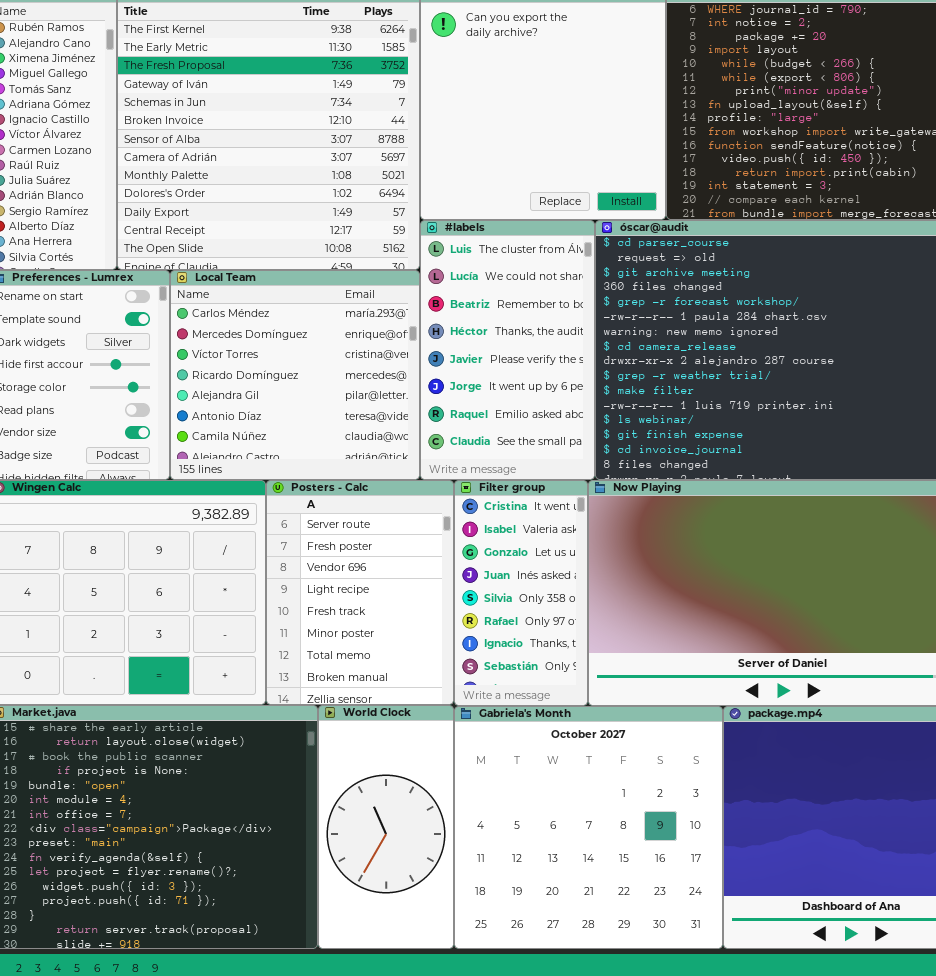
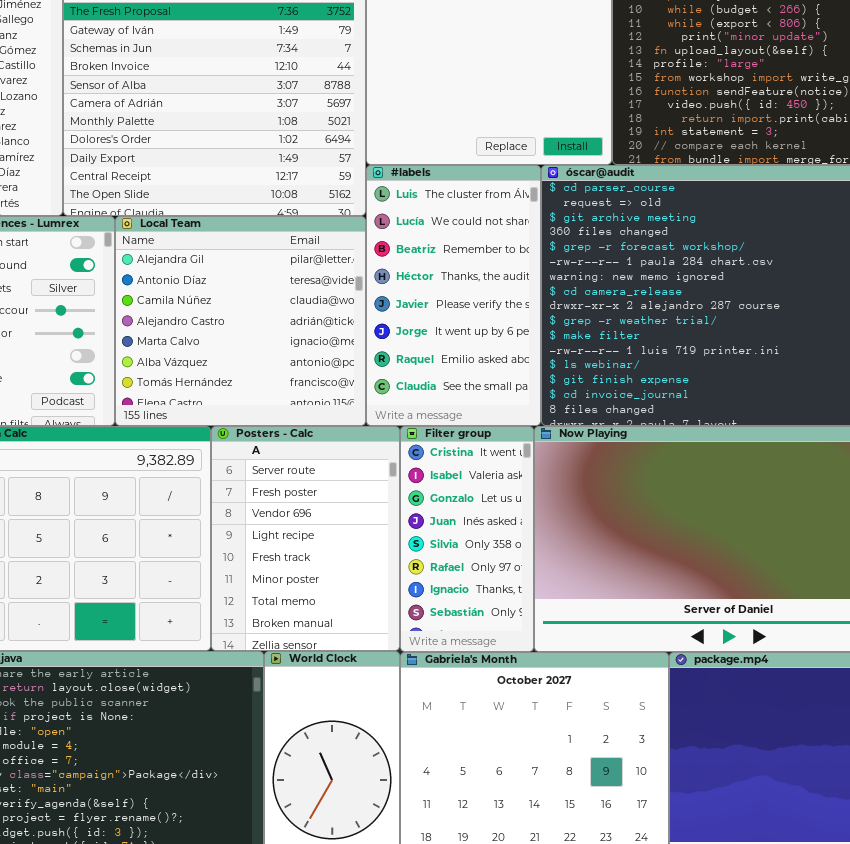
Local Team: [170,270,420,480] -> [115,216,366,426], scrolled down 4 rows

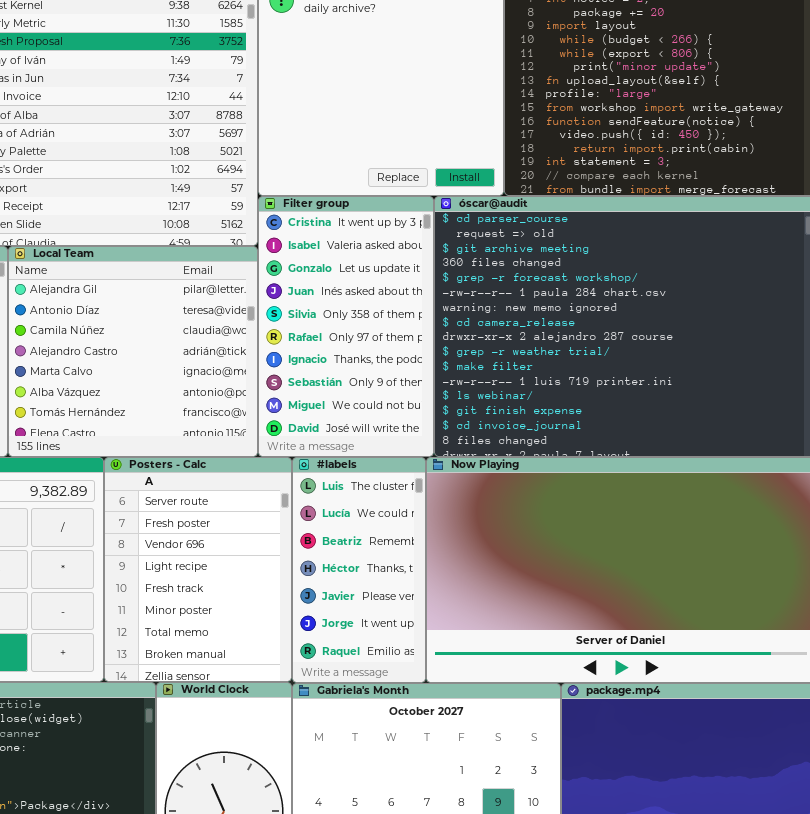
#labels: [366,165,541,426] -> [292,457,426,683], moved, resized
Filter group: [400,426,534,652] -> [258,196,434,457], moved, resized

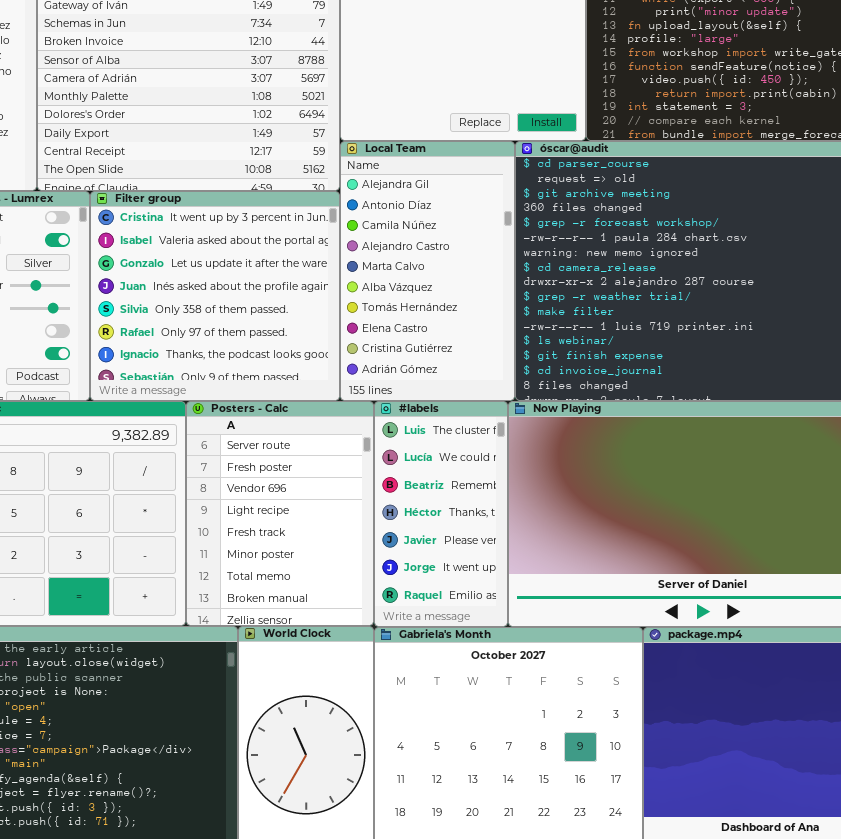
Filter group: [258,196,434,457] -> [90,191,340,401], moved, resized
Local Team: [8,246,258,457] -> [340,141,515,401], moved, resized

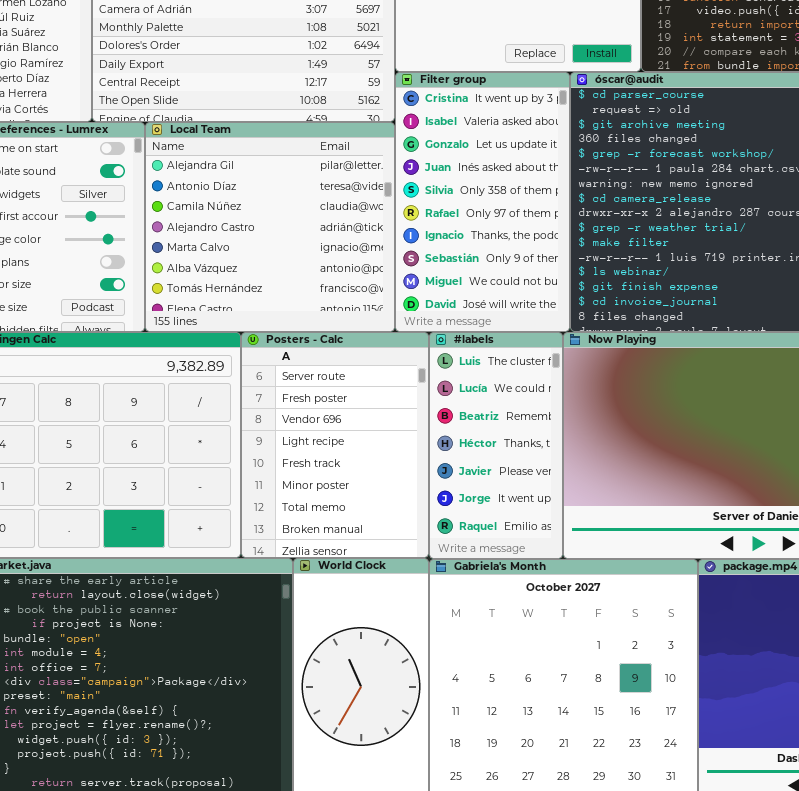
Local Team: [340,141,515,401] -> [145,122,395,332], moved, resized
Filter group: [90,191,340,401] -> [395,72,570,332], moved, resized

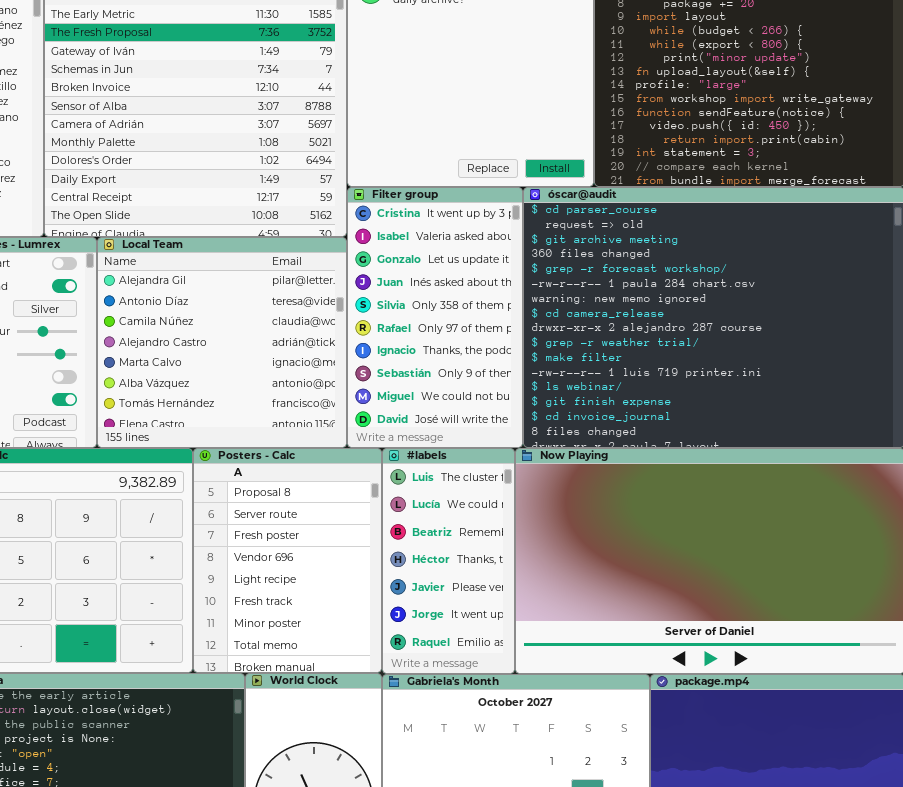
Posters - Calc: [241,332,429,558] -> [193,448,382,673], scrolled up 1 row

